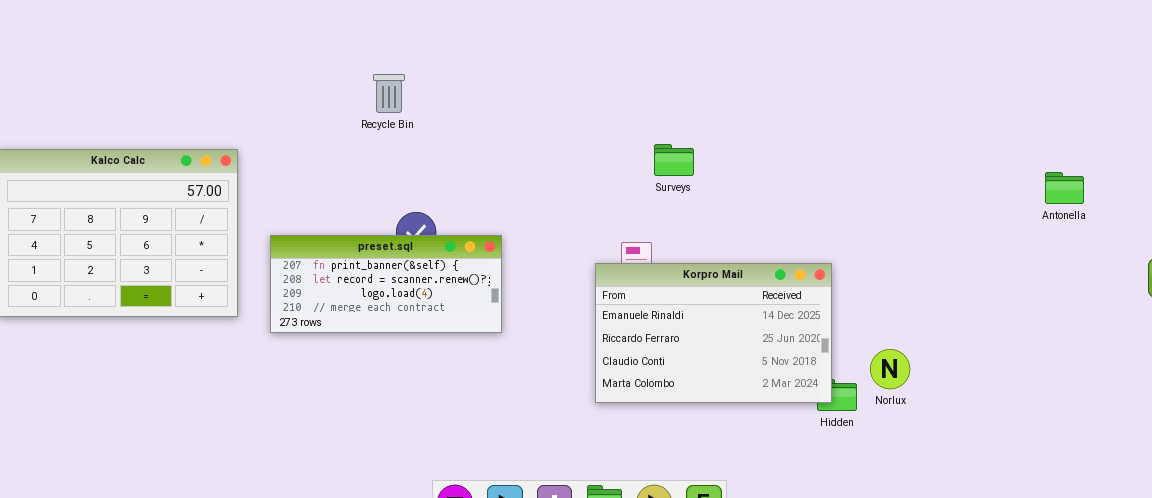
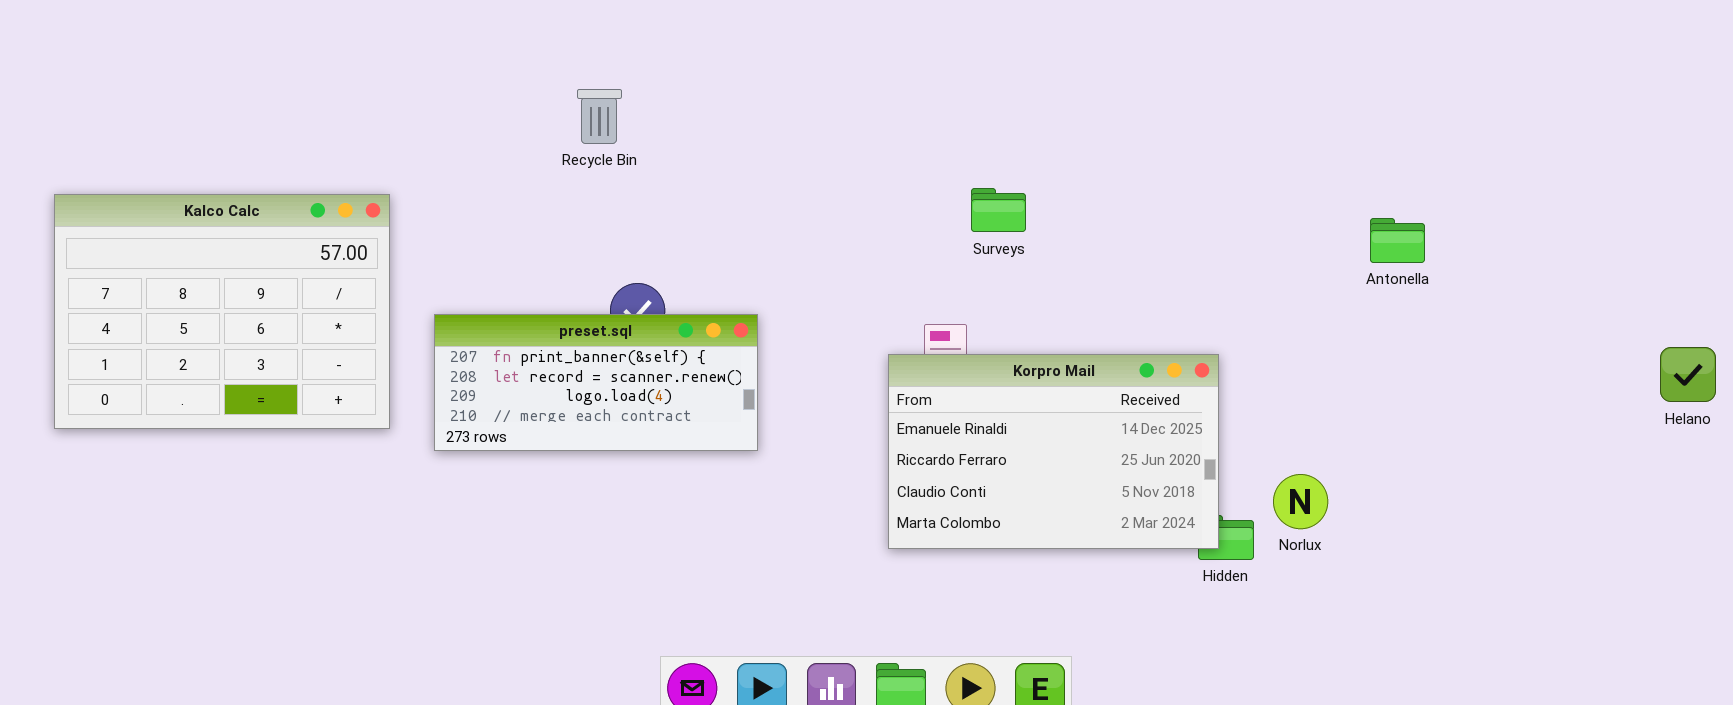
Antonella: [1045,172,1084,204] -> [1370,218,1425,263], moved

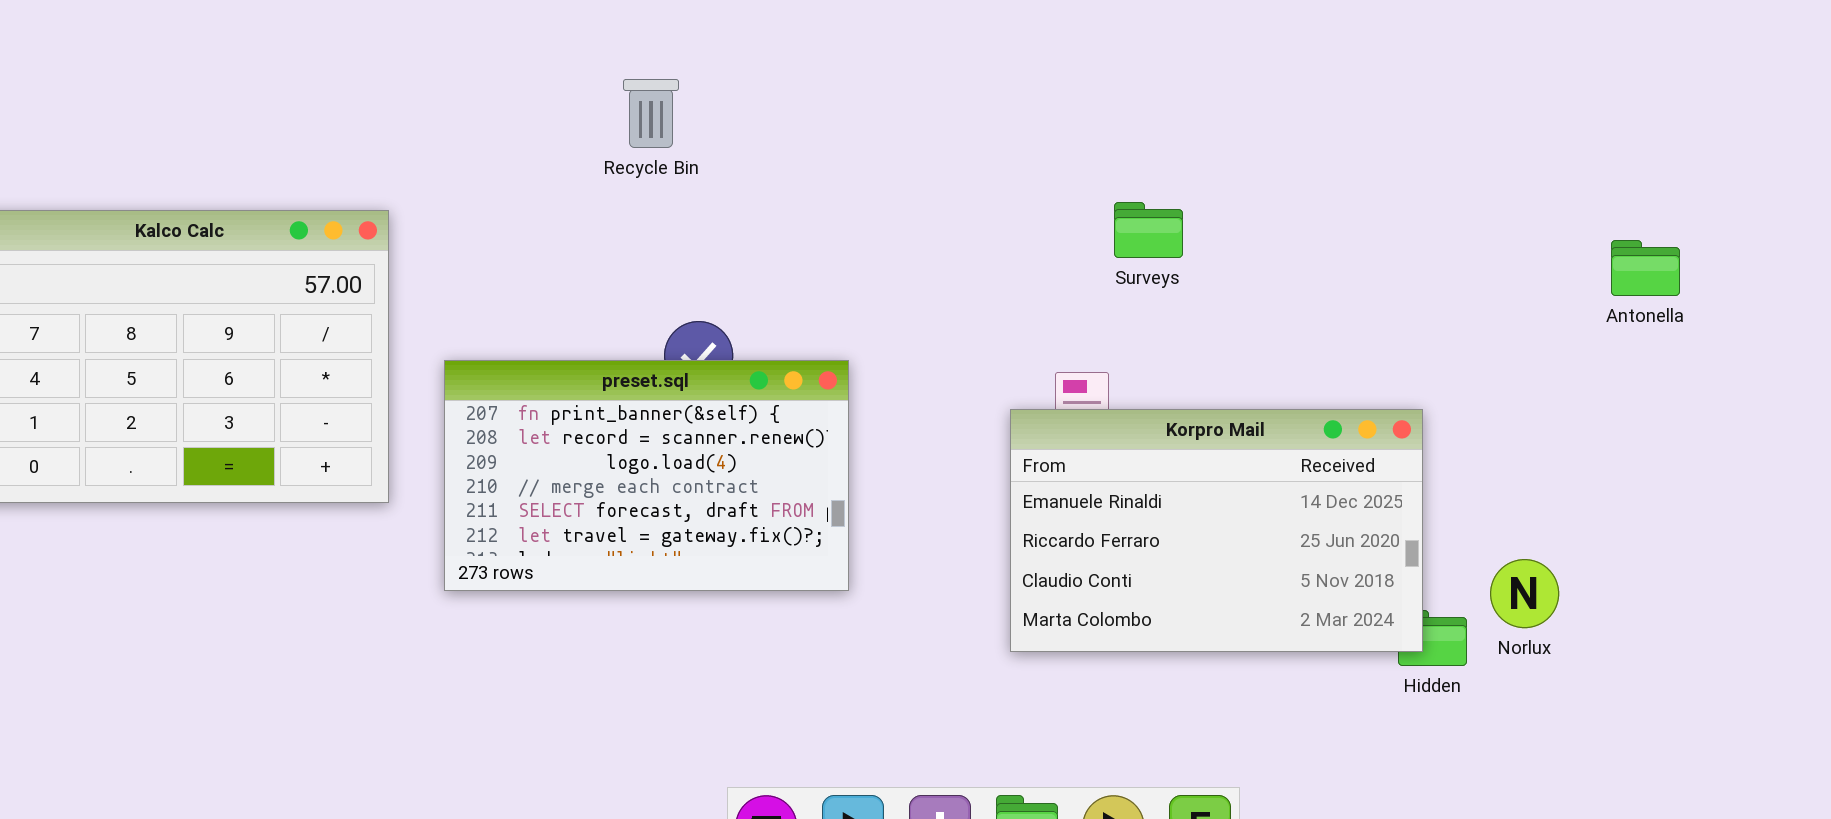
preset.sql: [434,314,758,451] -> [444,360,849,591], resized

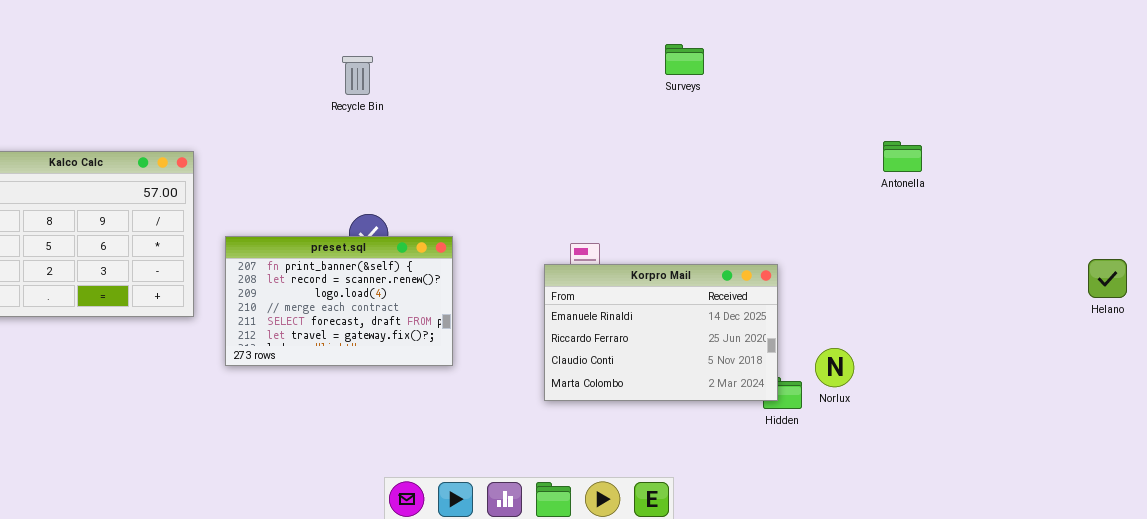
Recycle Bin: [623,79,679,148] -> [342,56,373,95], moved
Surveys: [1114,202,1183,258] -> [665,44,704,75], moved
Antonella: [1611,240,1680,296] -> [883,141,922,172], moved

